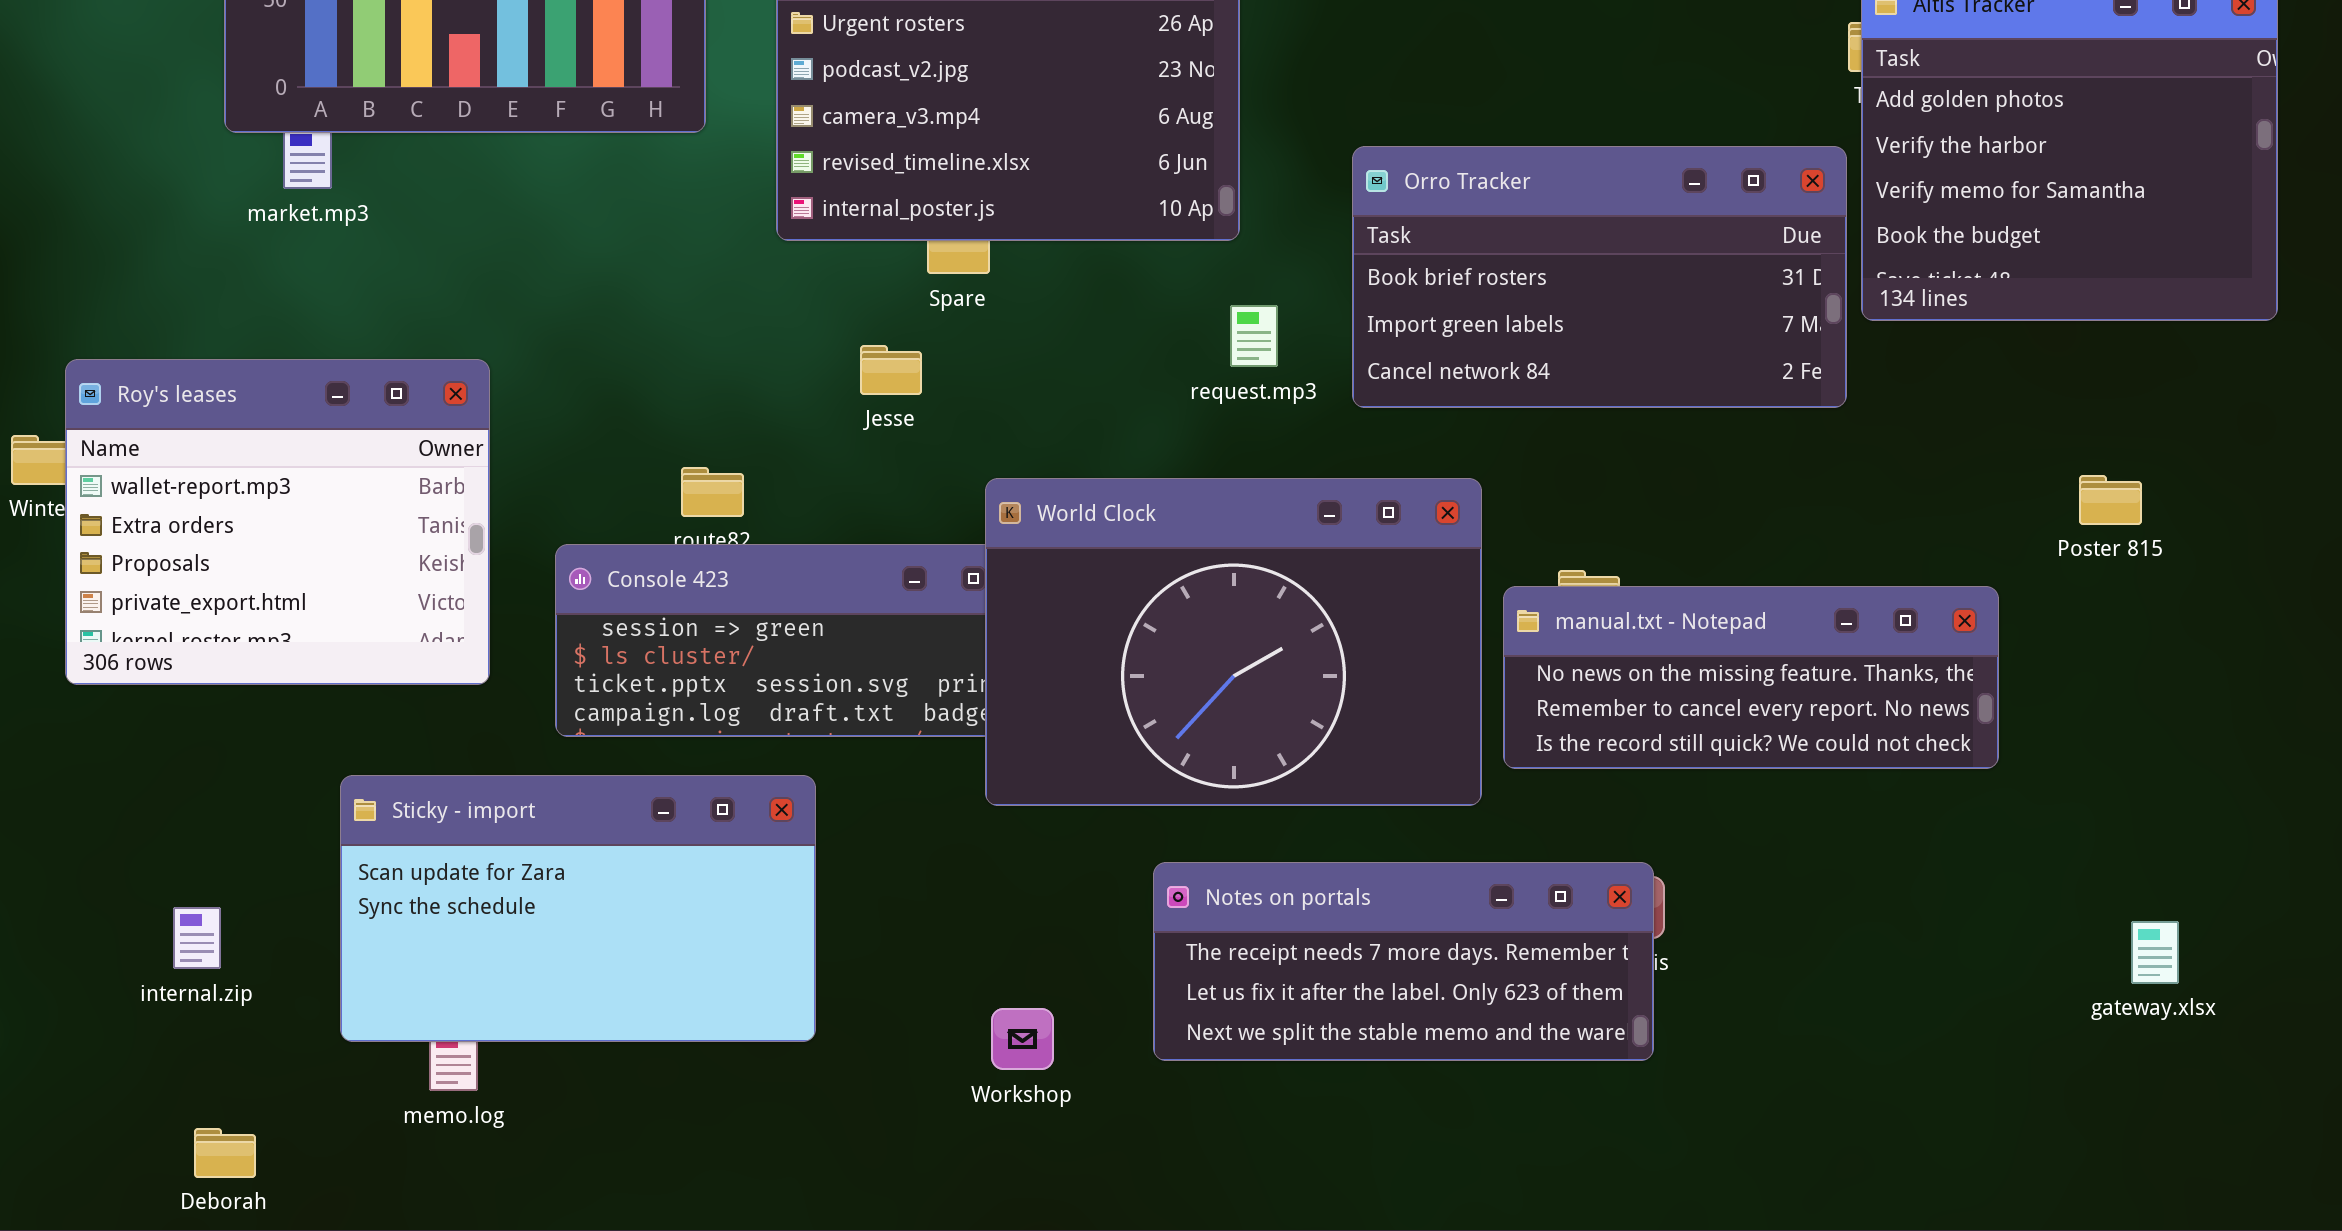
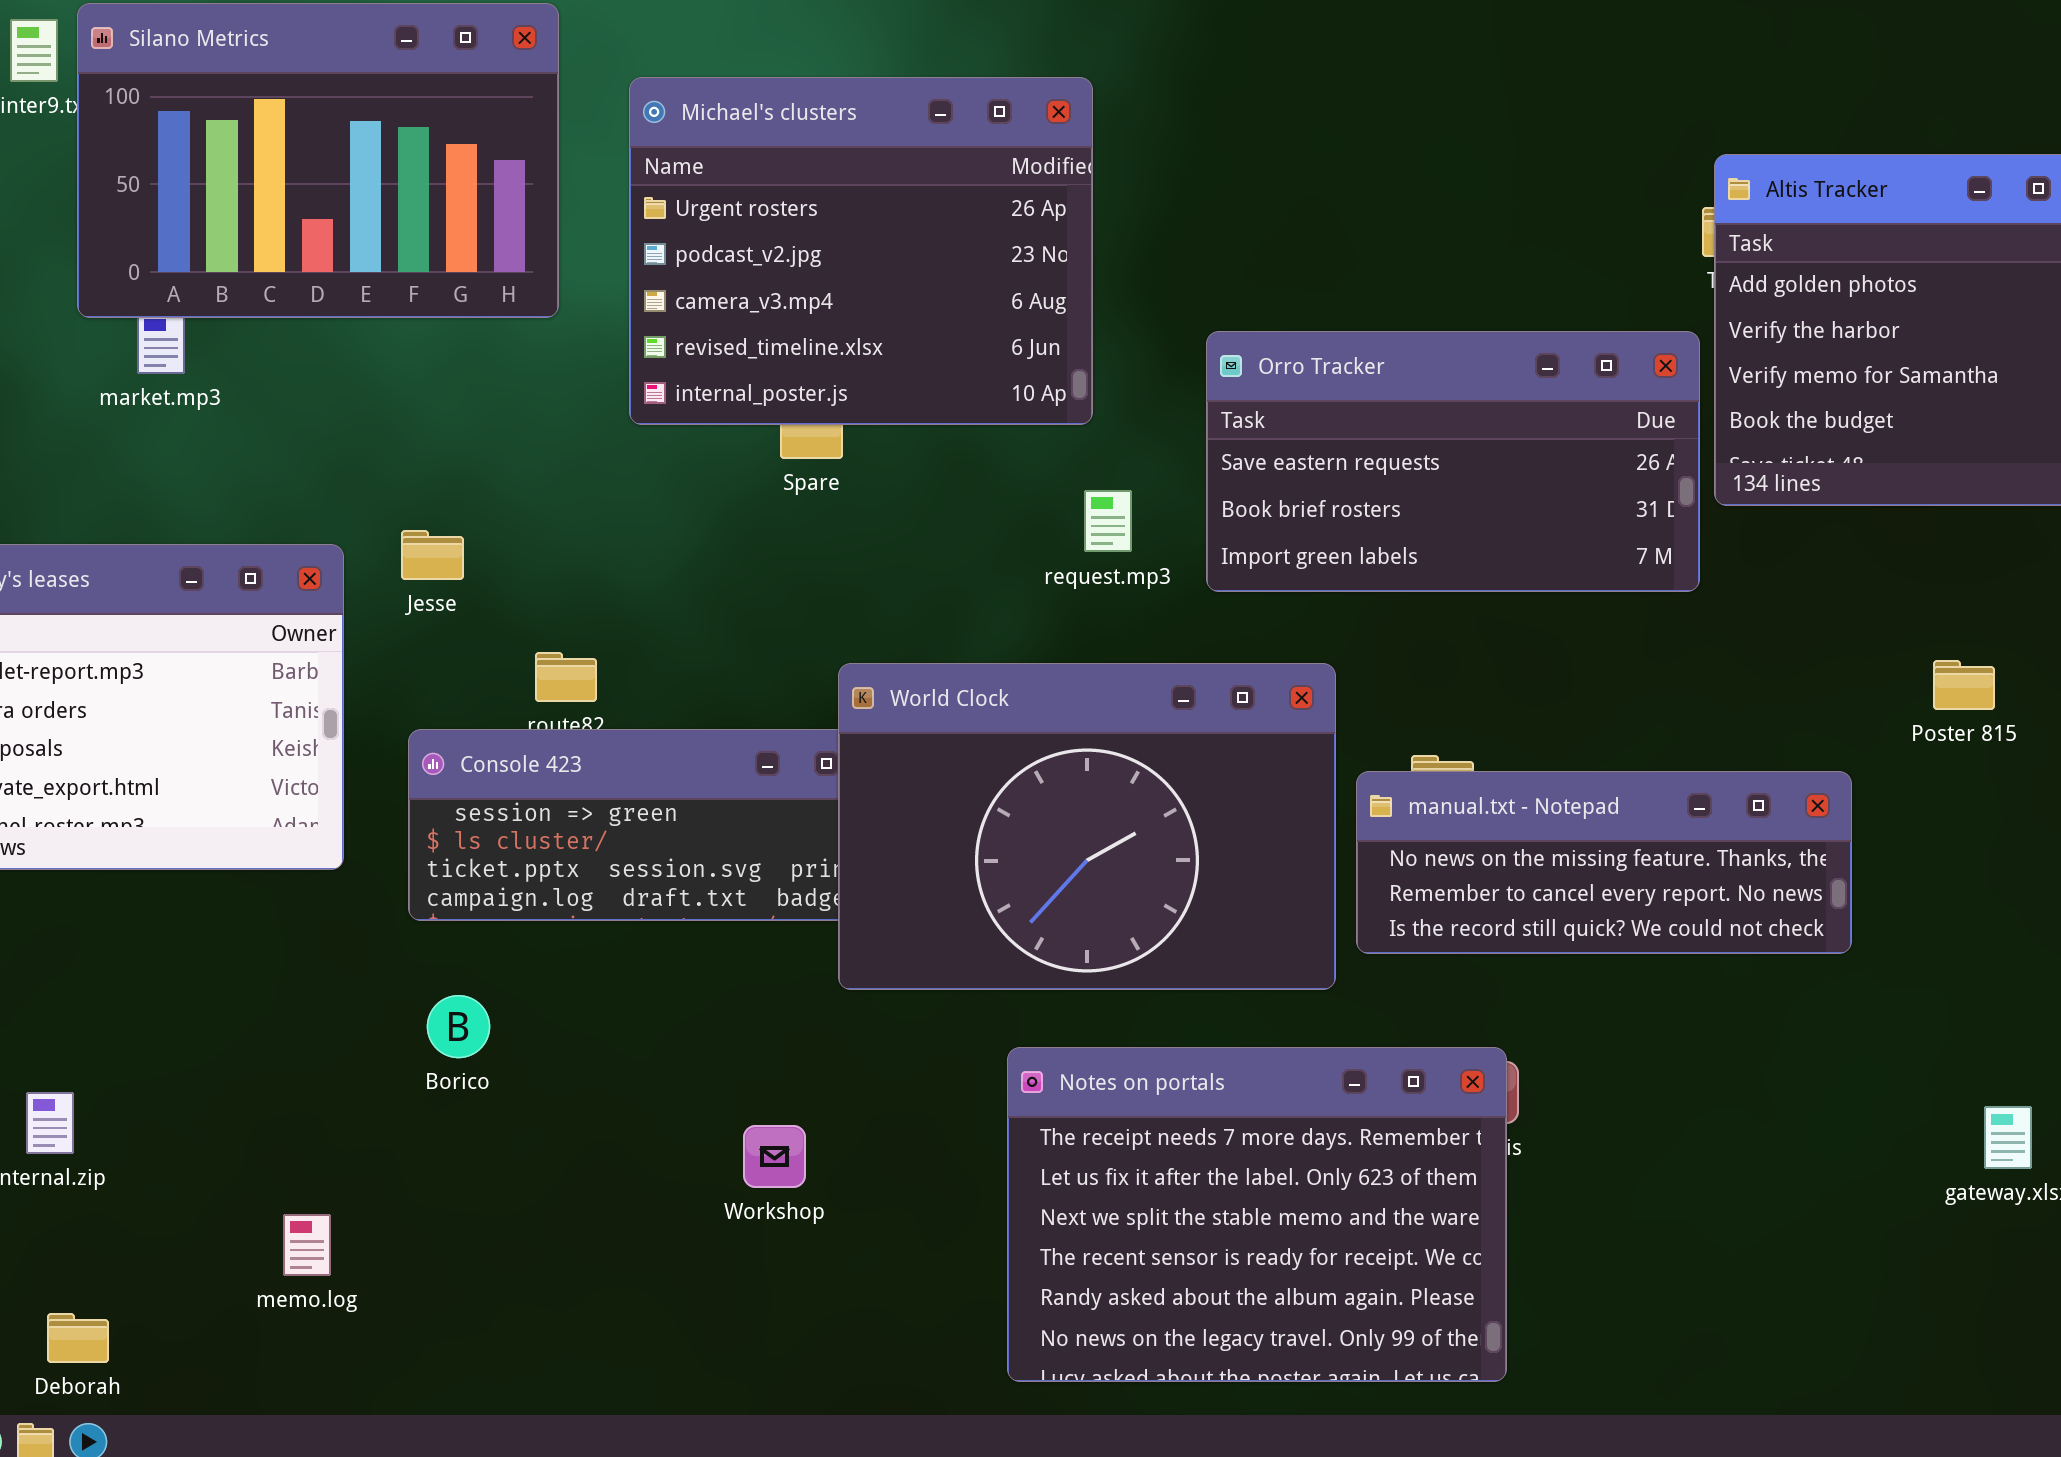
Orro Tracker: [1352,146,1847,408] -> [1206,331,1700,592], scrolled up 1 row
Jesse: [860,345,922,395] -> [401,530,464,580], moved
Sticky - import: [340,775,816,1042] -> none, closed
Notes on portals: [1153,862,1654,1061] -> [1007,1047,1507,1382], resized
Workshop: [991,1008,1054,1070] -> [743,1125,806,1188], moved

